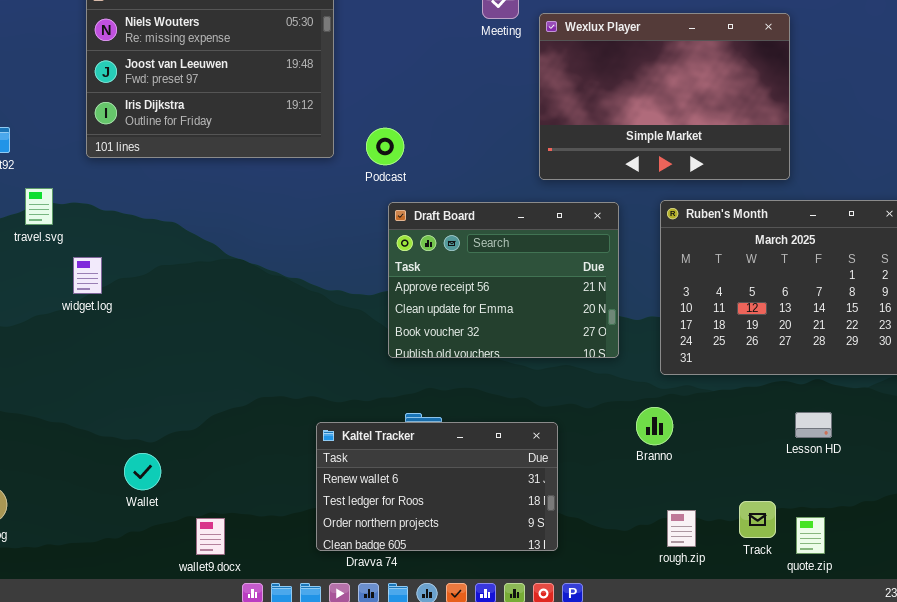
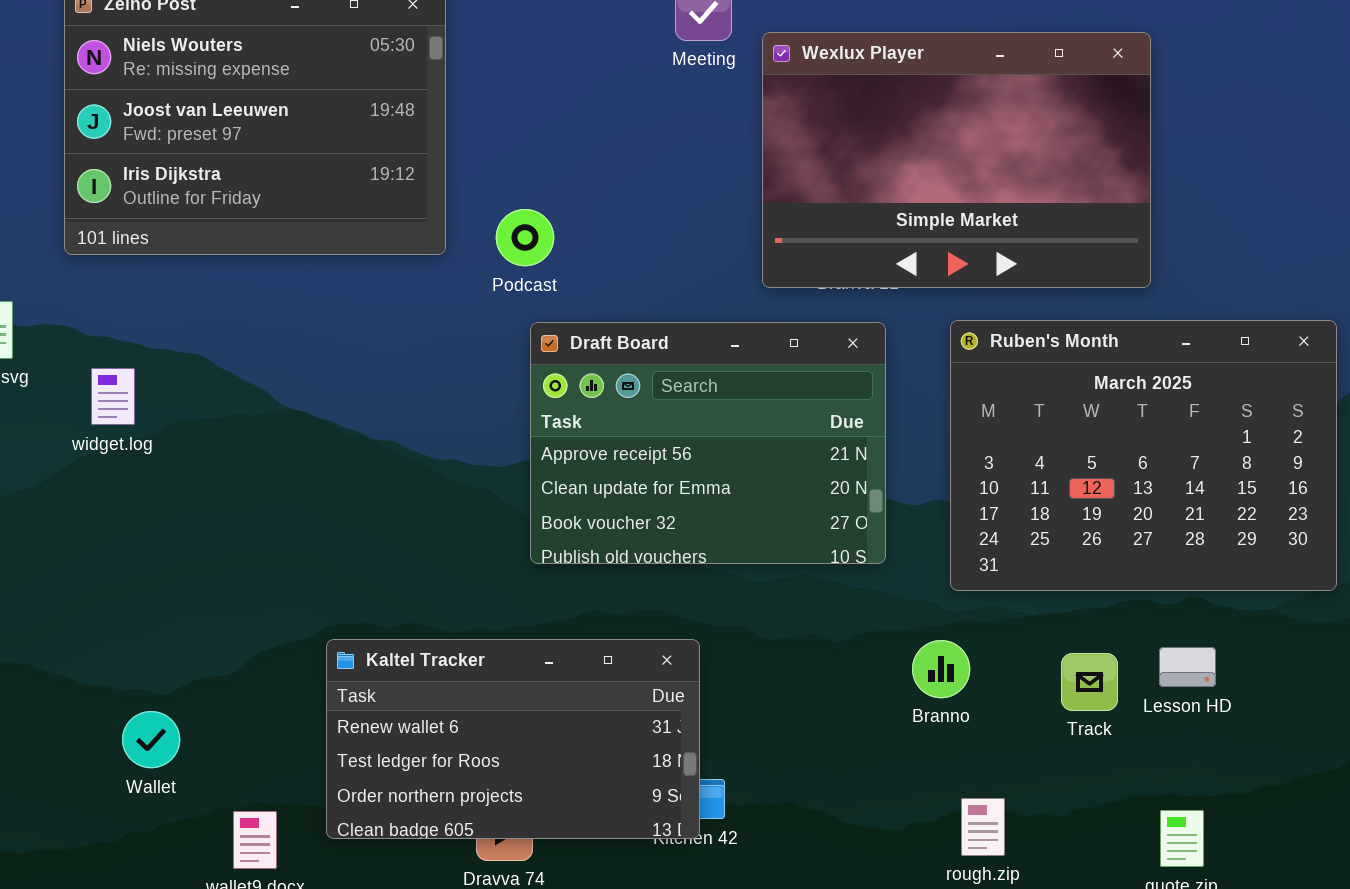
widget.log: [73,257,102,294] -> [91,368,135,425], moved
Kaltel Tracker: [316,422,558,551] -> [326,639,700,839], moved
Track: [739,501,776,538] -> [1061,653,1118,711], moved

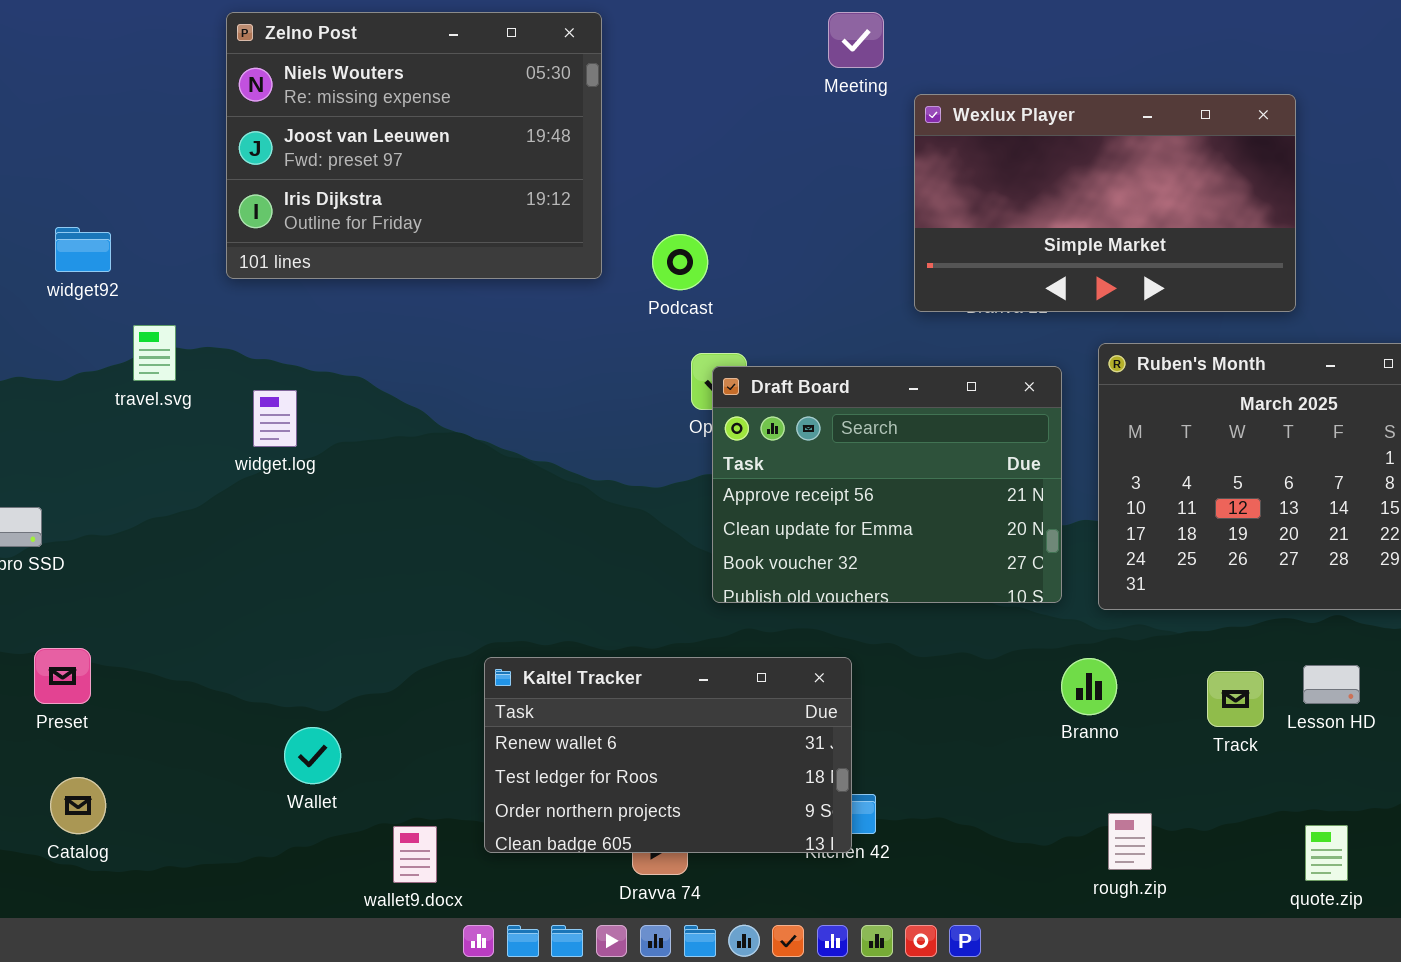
Wexlux Player: [762,32,1151,288] -> [914,94,1296,312], resized
Draft Board: [530,322,886,564] -> [712,366,1062,603], moved

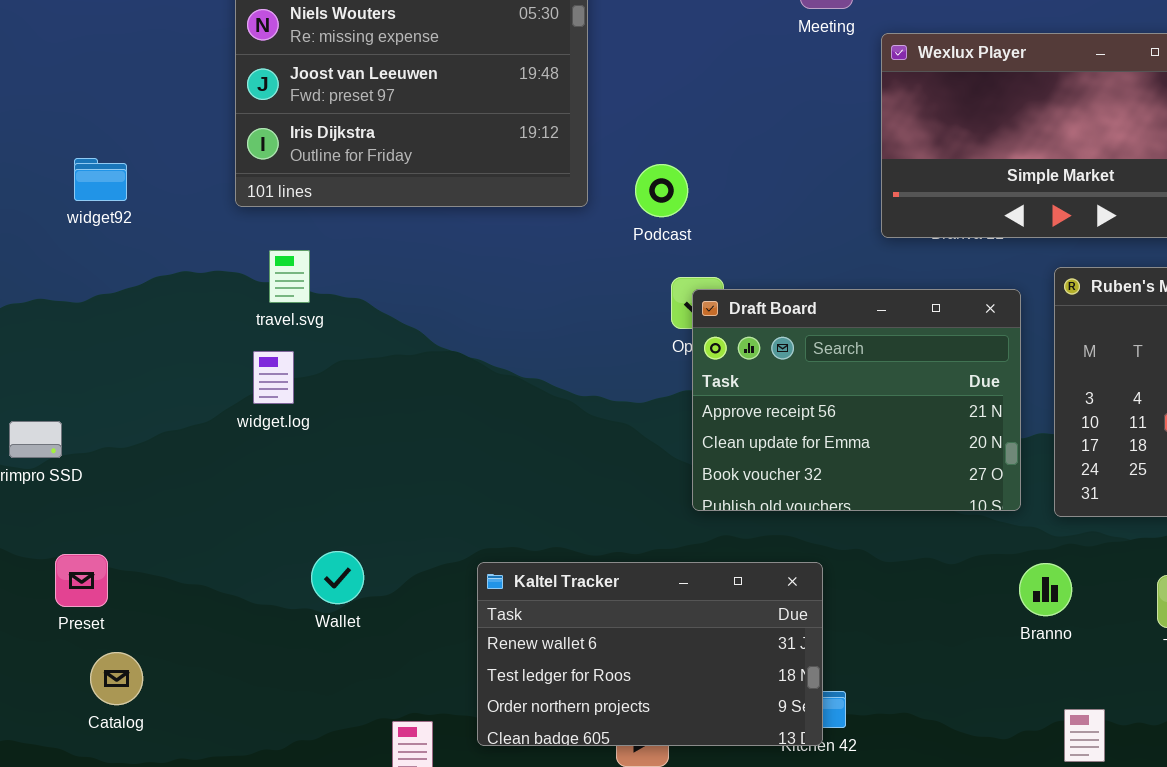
travel.svg: [133,325,176,381] -> [269,250,310,303], moved
widget.log: [253,390,297,447] -> [253,351,294,404], moved
Wallet: [284,727,341,784] -> [311,551,364,604], moved
Catalog: [50,777,106,834] -> [90,652,143,705], moved

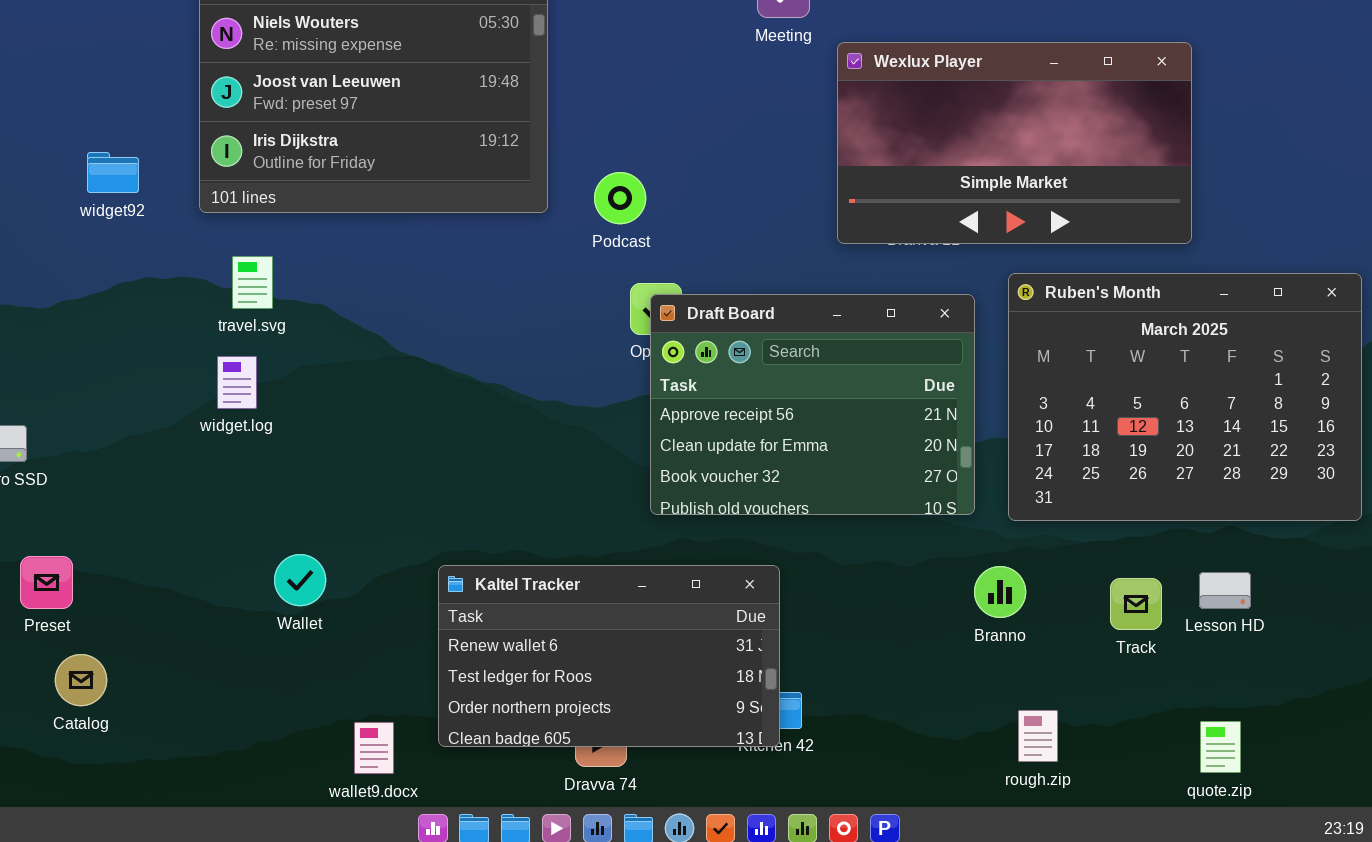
widget92: [74,158,127,201] -> [87,152,139,193], moved

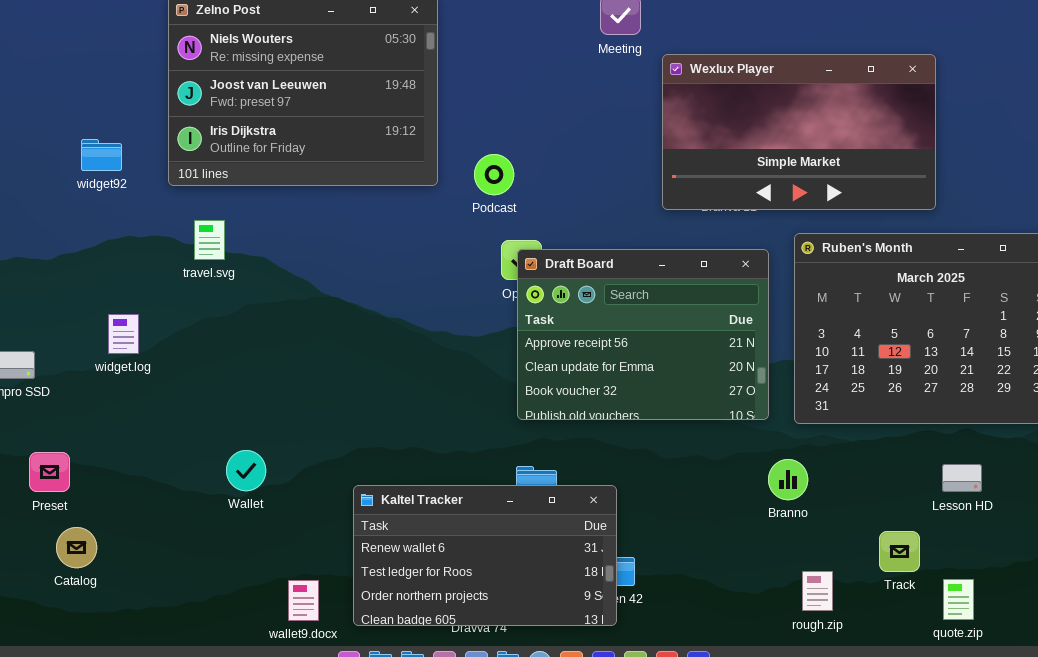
widget.log: [217,356,257,409] -> [108,314,139,354], moved
Kaltel Tracker: [438,565,780,747] -> [353,485,617,626], moved
Track: [1110,578,1162,630] -> [879,531,920,572], moved

